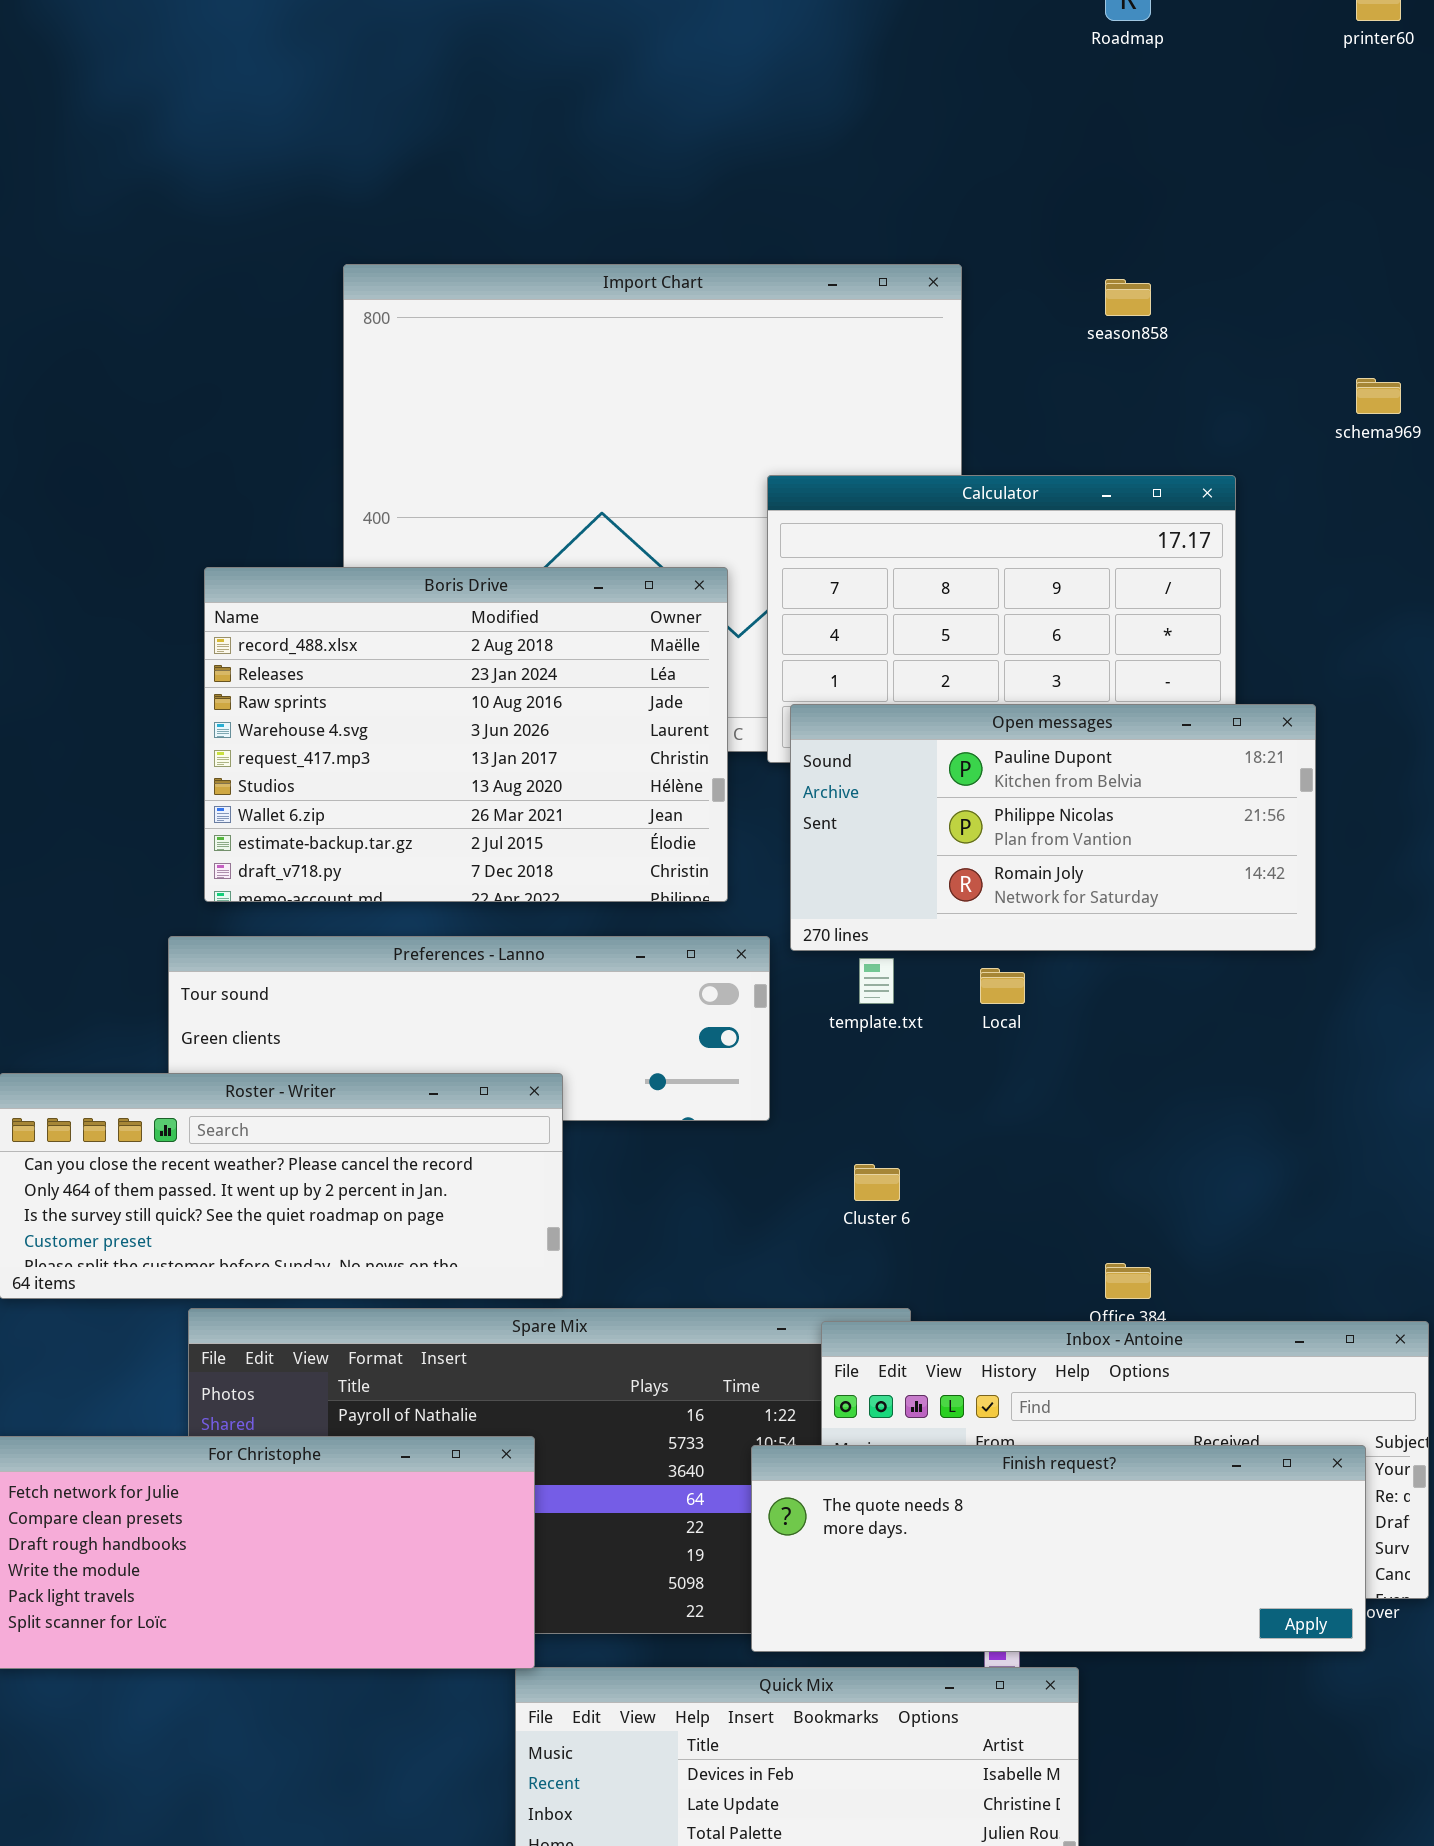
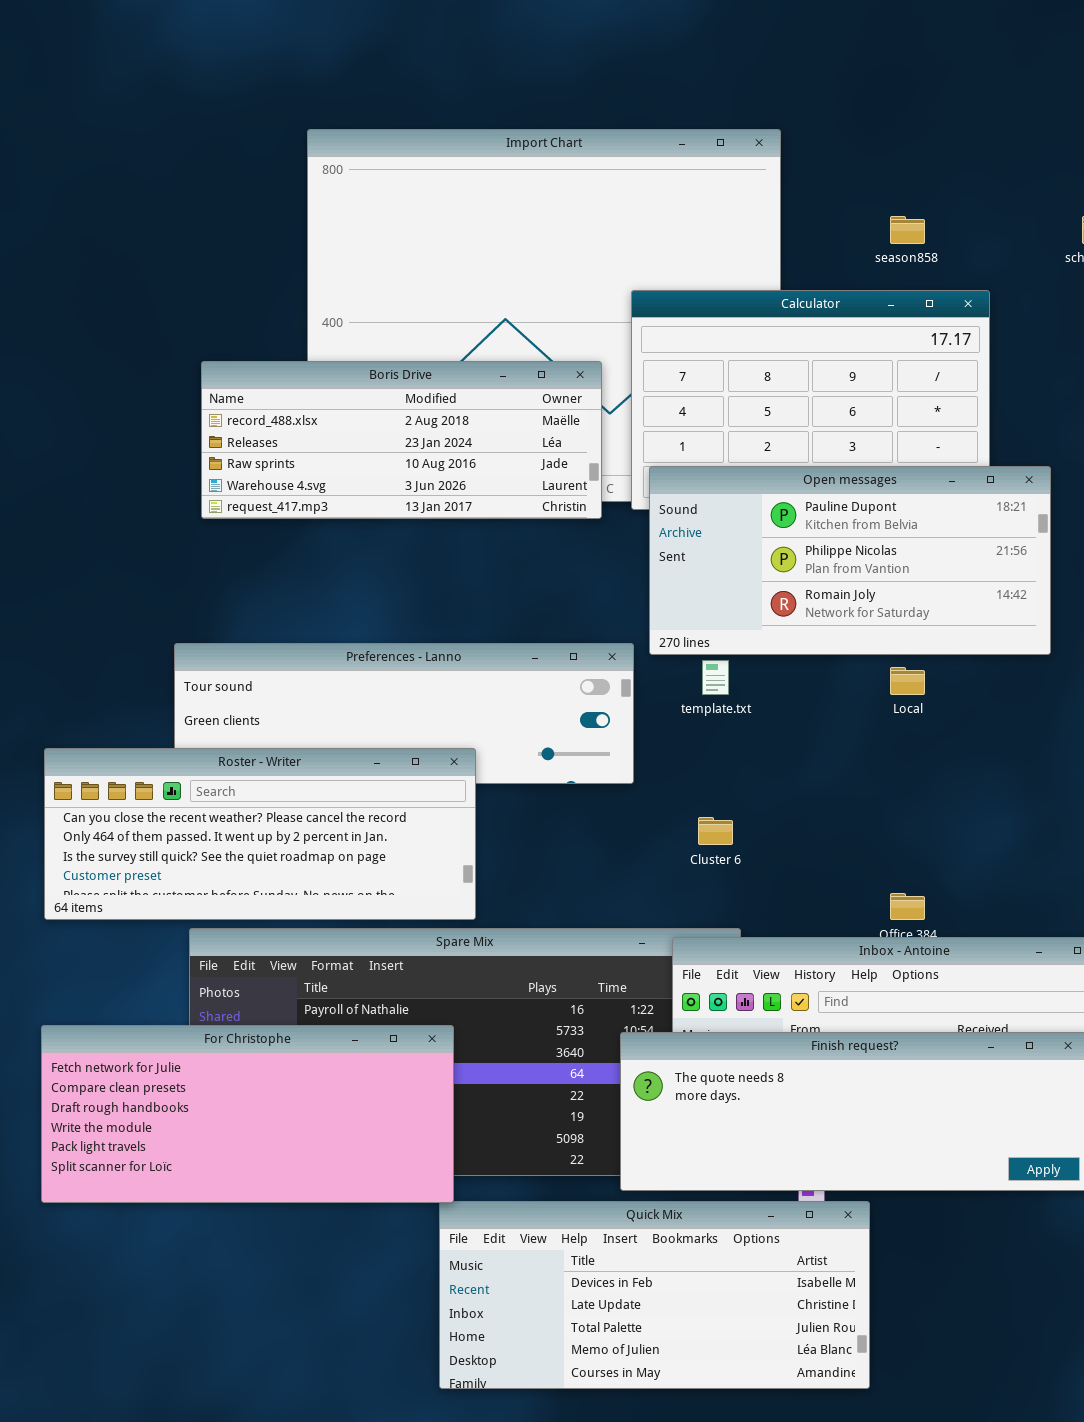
season858: [1105,279,1151,316] -> [890,216,925,244], moved
Boris Drive: [204,567,728,902] -> [201,361,602,519], resized
Local: [980,968,1025,1004] -> [890,667,925,695], moved

